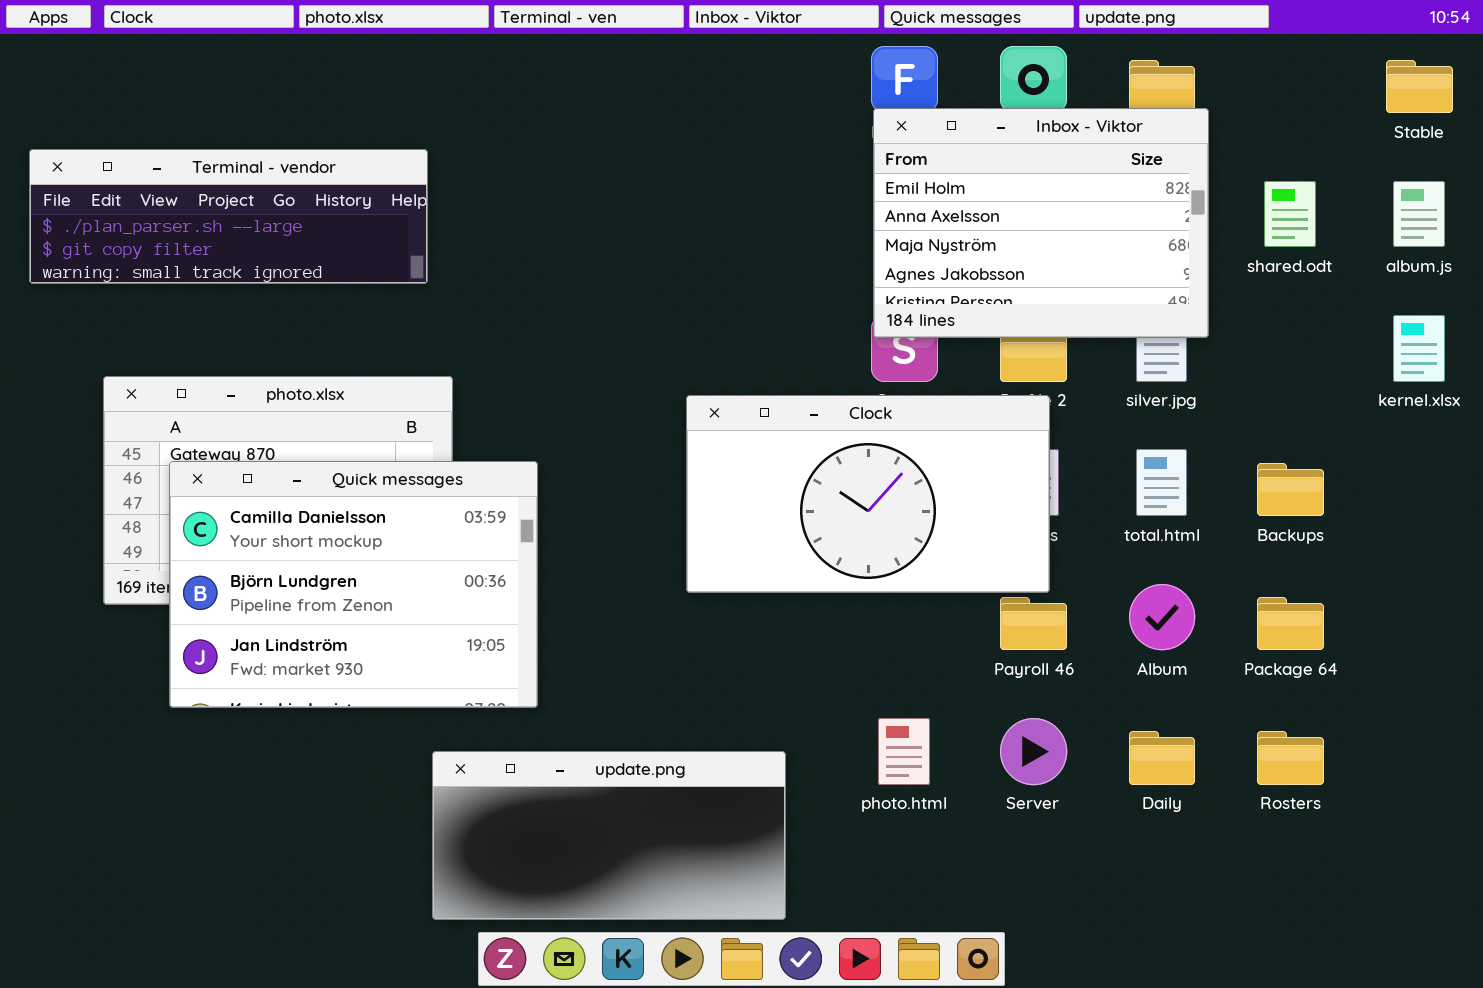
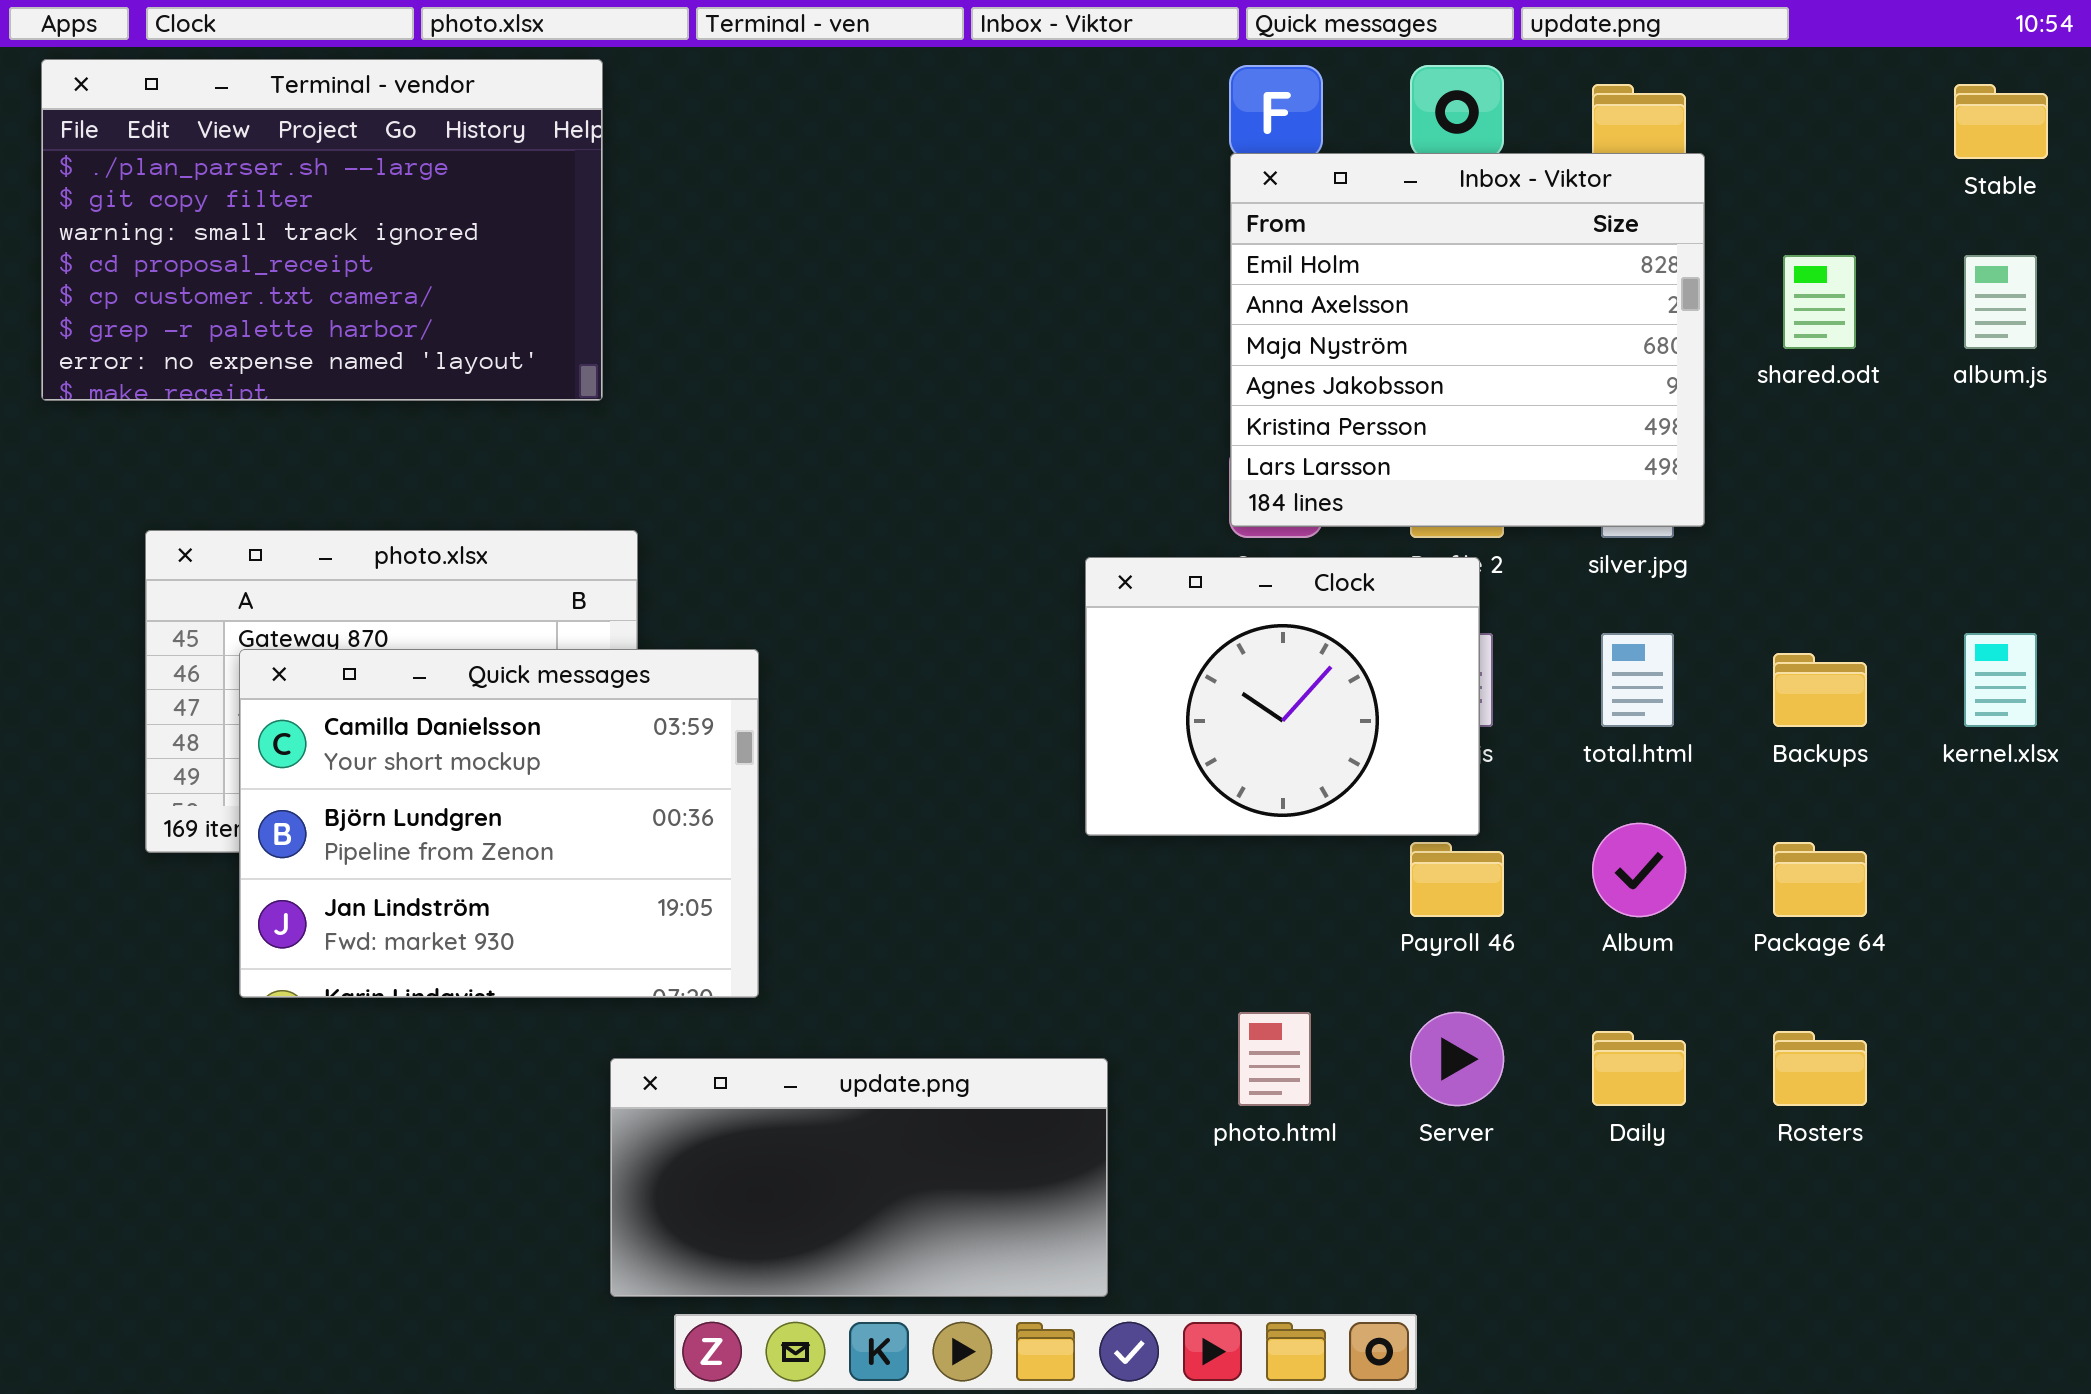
Inbox - Viktor: [873,108,1209,338] -> [1230,153,1705,527], resized
Terminal - vendor: [29,149,428,284] -> [41,59,603,401], resized
kernel.xlsx: [1393,315,1445,382] -> [1964,633,2037,727], moved
Clock: [686,395,1050,593] -> [1085,557,1480,836], resized

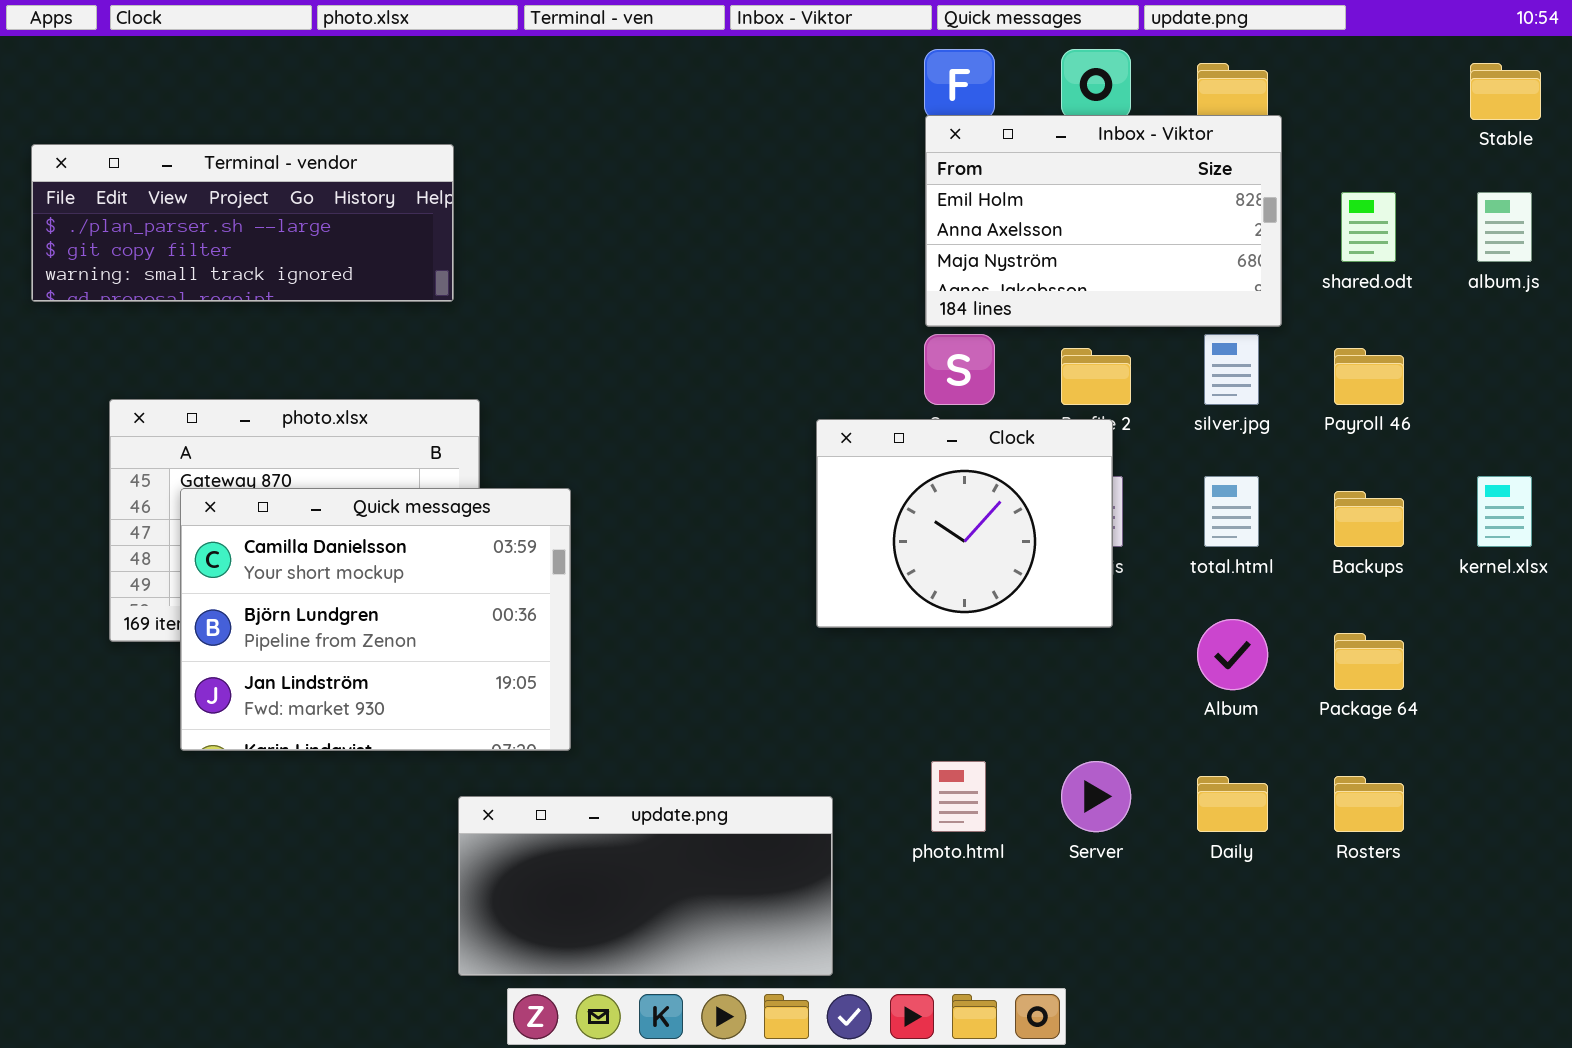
Terminal - vendor: [41,59,603,401] -> [31,144,454,302], resized
Inbox - Viktor: [1230,153,1705,527] -> [925,115,1282,327], resized
Payroll 46: [1410,842,1504,917] -> [1334,348,1404,405], moved

